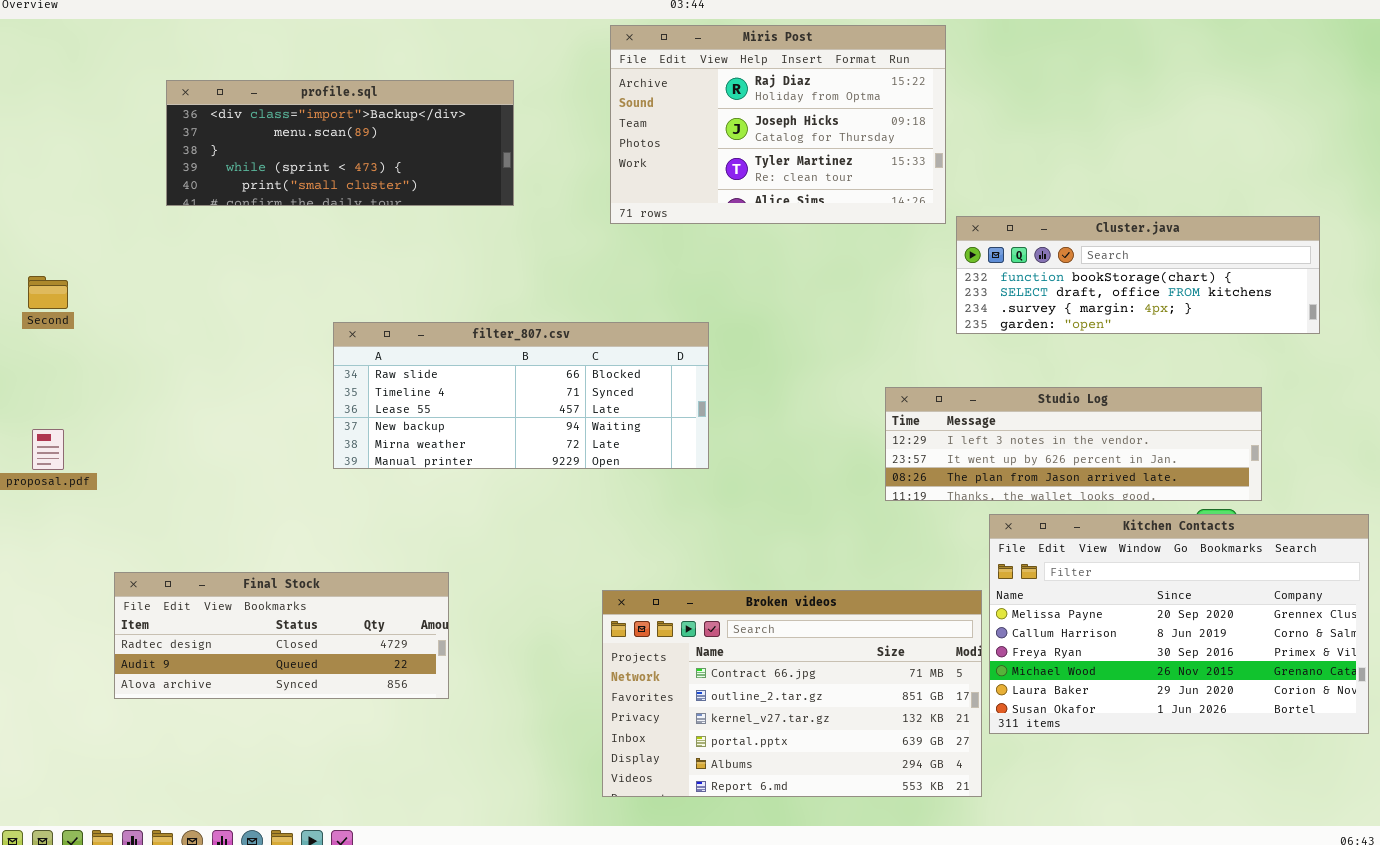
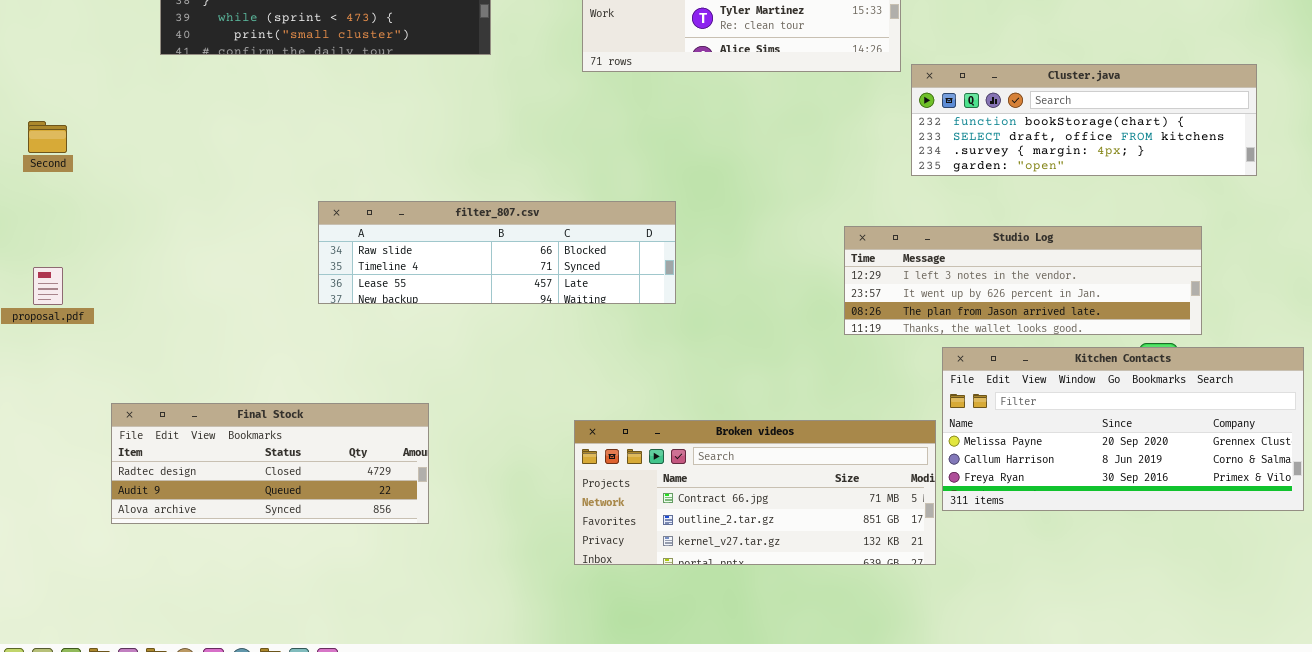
filter_807.csv: [333,322,709,469] -> [318,201,676,304], resized
Kitchen Contacts: [989,514,1369,734] -> [942,347,1304,511], resized
Broken videos: [602,590,982,797] -> [574,420,936,565], resized

